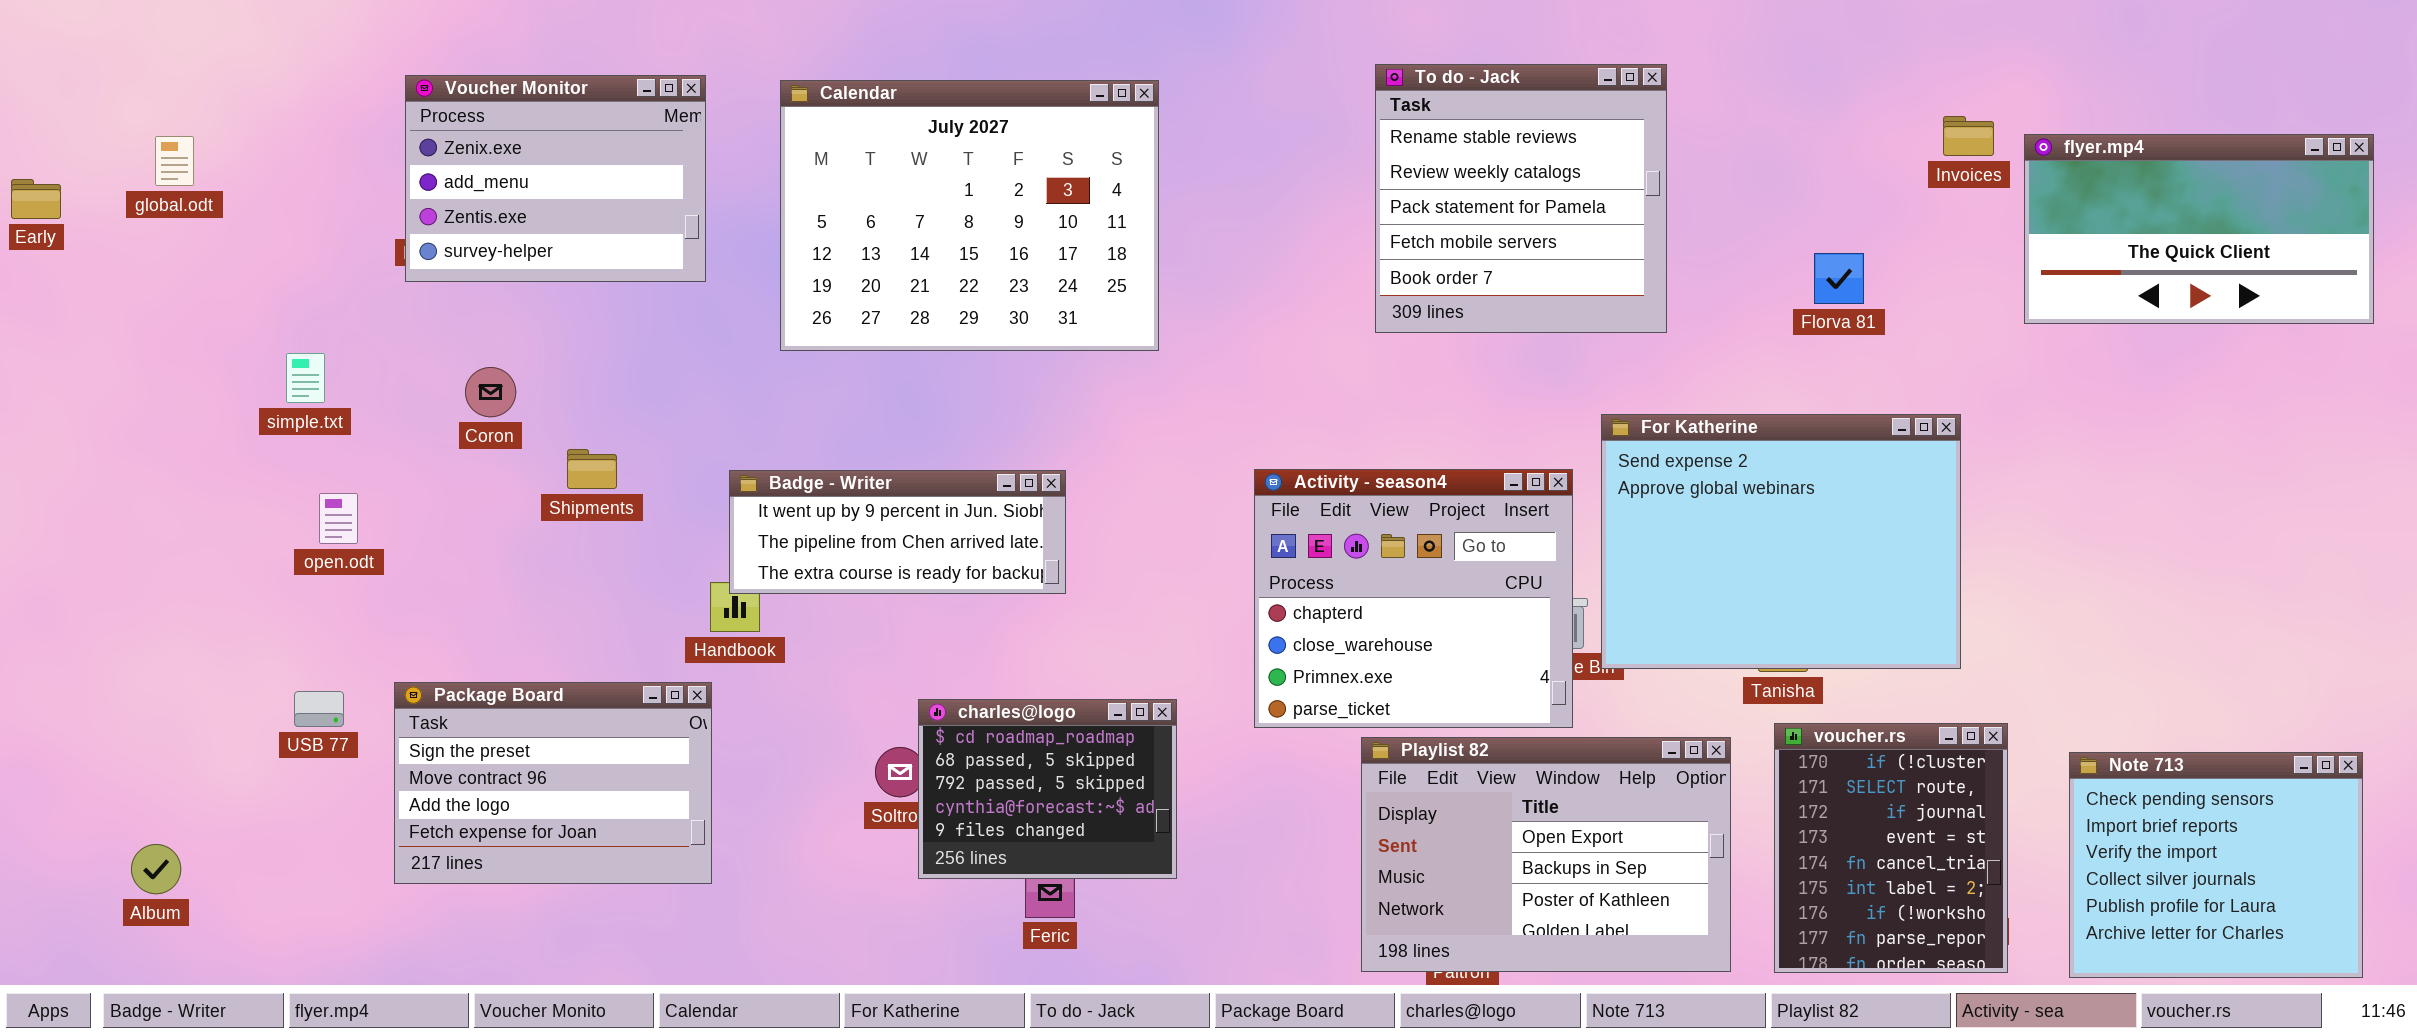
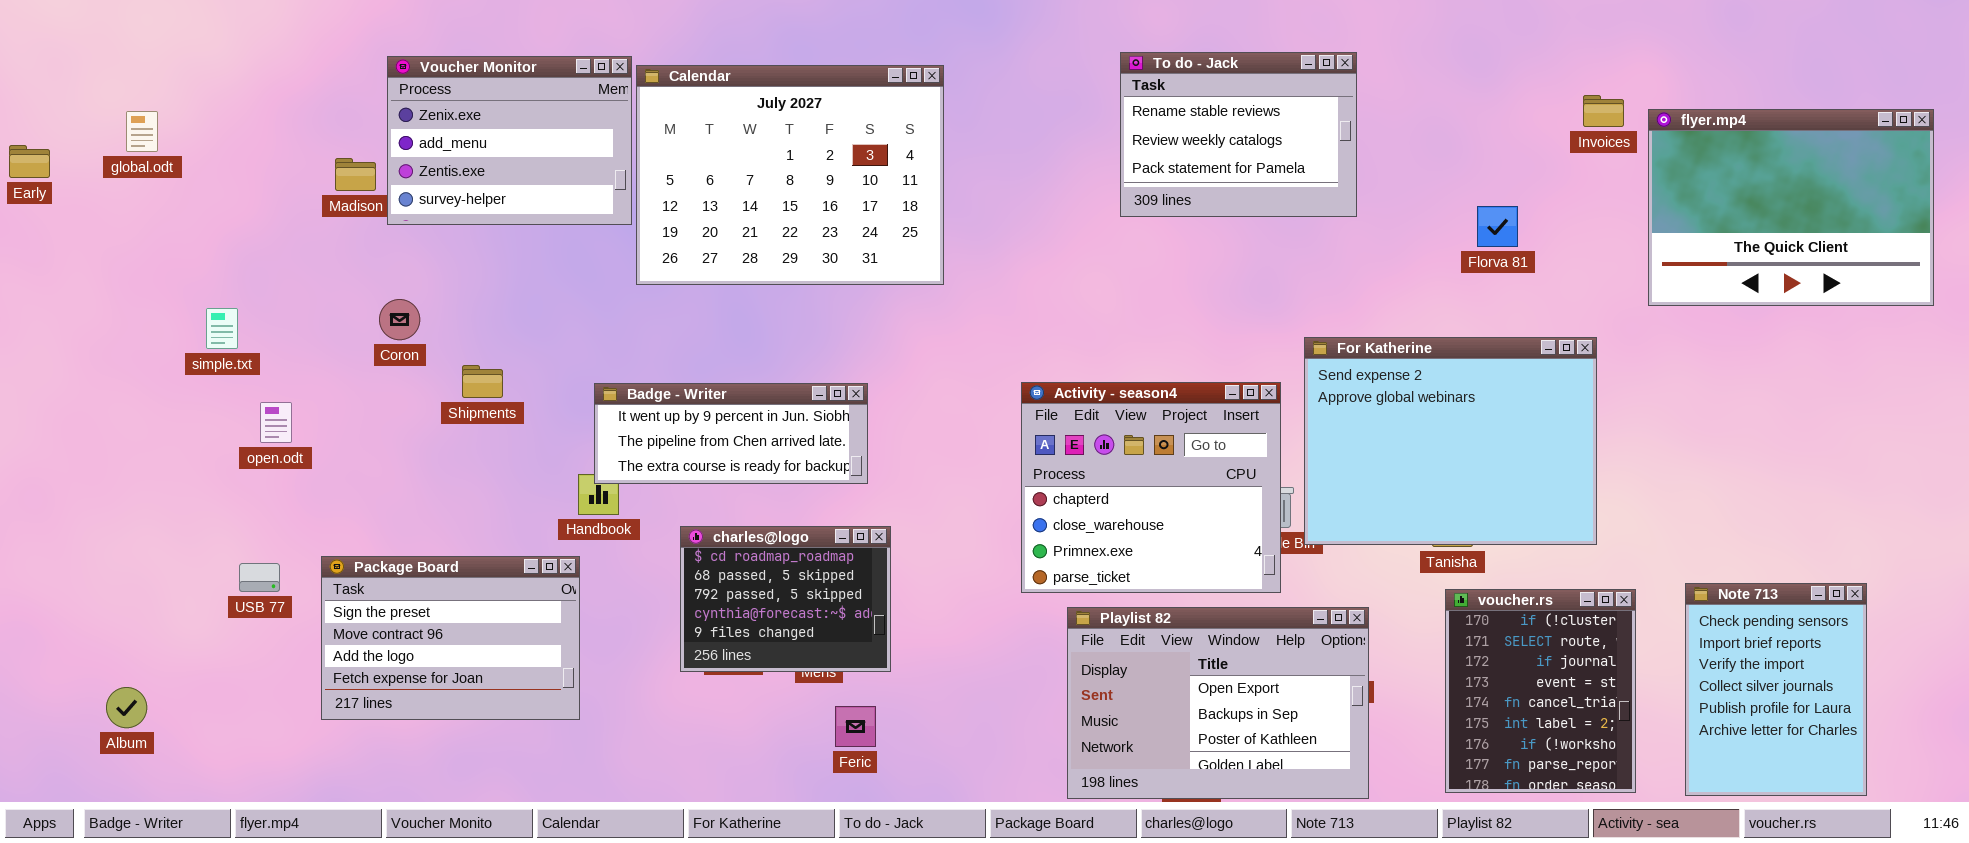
To do - Jack: [1375,64,1667,333] -> [1120,52,1357,217], resized
Voucher Monitor: [405,75,706,282] -> [387,56,632,225], moved
flyer.mp4: [2024,134,2374,324] -> [1648,109,1934,306], resized
simple.txt: [286,353,325,403] -> [206,308,238,349], moved
charles@logo: [918,699,1177,879] -> [680,526,891,672], moved
Playlist 82: [1361,737,1731,972] -> [1067,607,1369,799], moved
Note 713: [2069,752,2363,978] -> [1685,583,1867,796], resized

